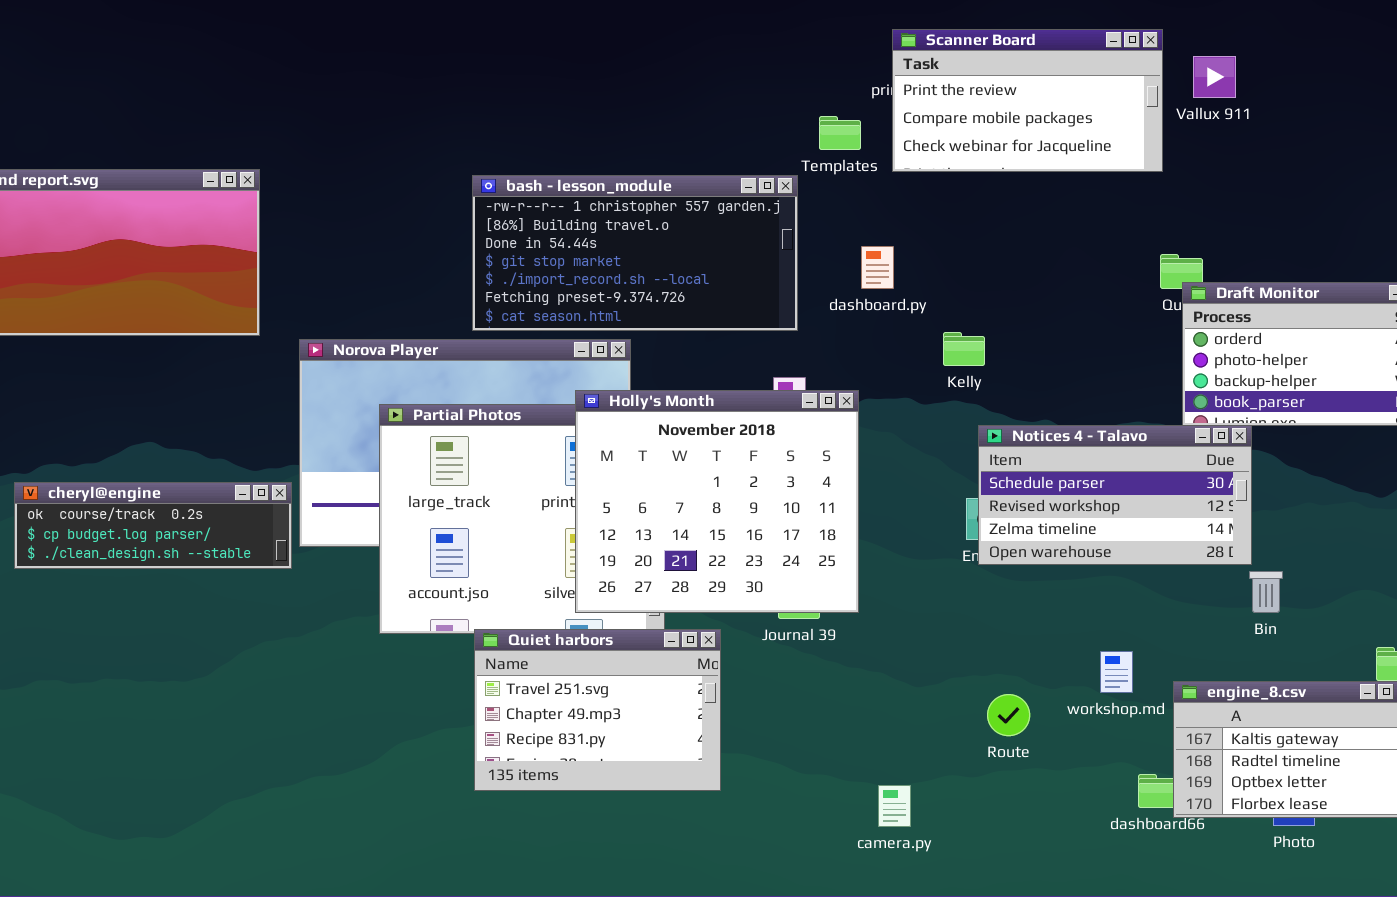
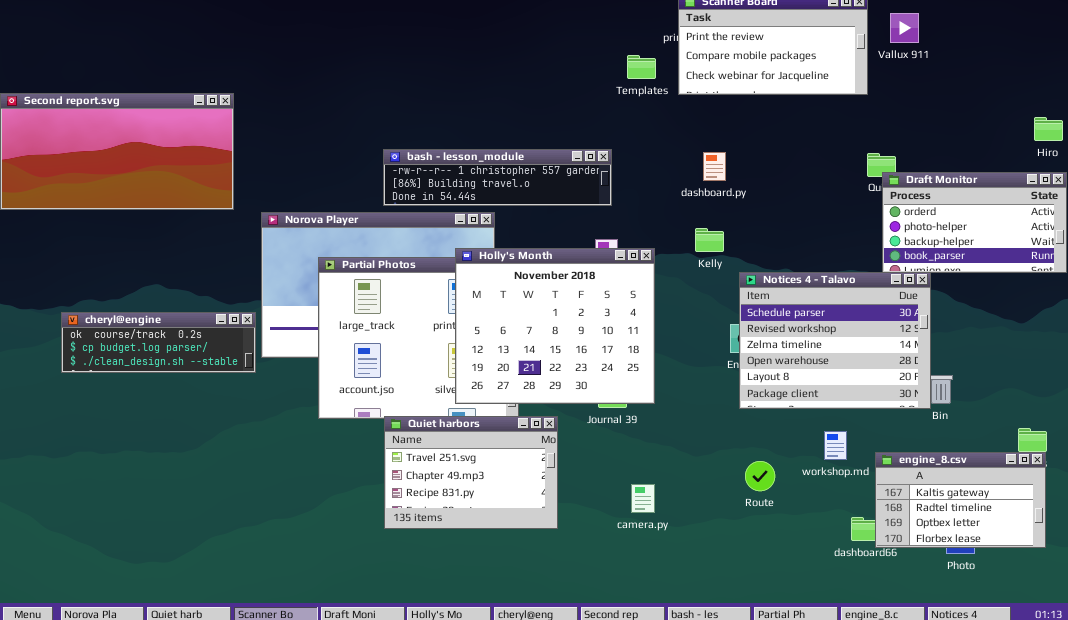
bash - lesson_module: [472,175,798,331] -> [383,149,612,206], resized
dashboard.py: [861,246,894,289] -> [703,152,726,181], moved
Kelly: [943,332,985,366] -> [695,228,724,252], moved
Notices 4 - Talavo: [978,425,1252,565] -> [739,272,931,409], resized
camera.py: [878,785,911,827] -> [631,484,655,513], moved

